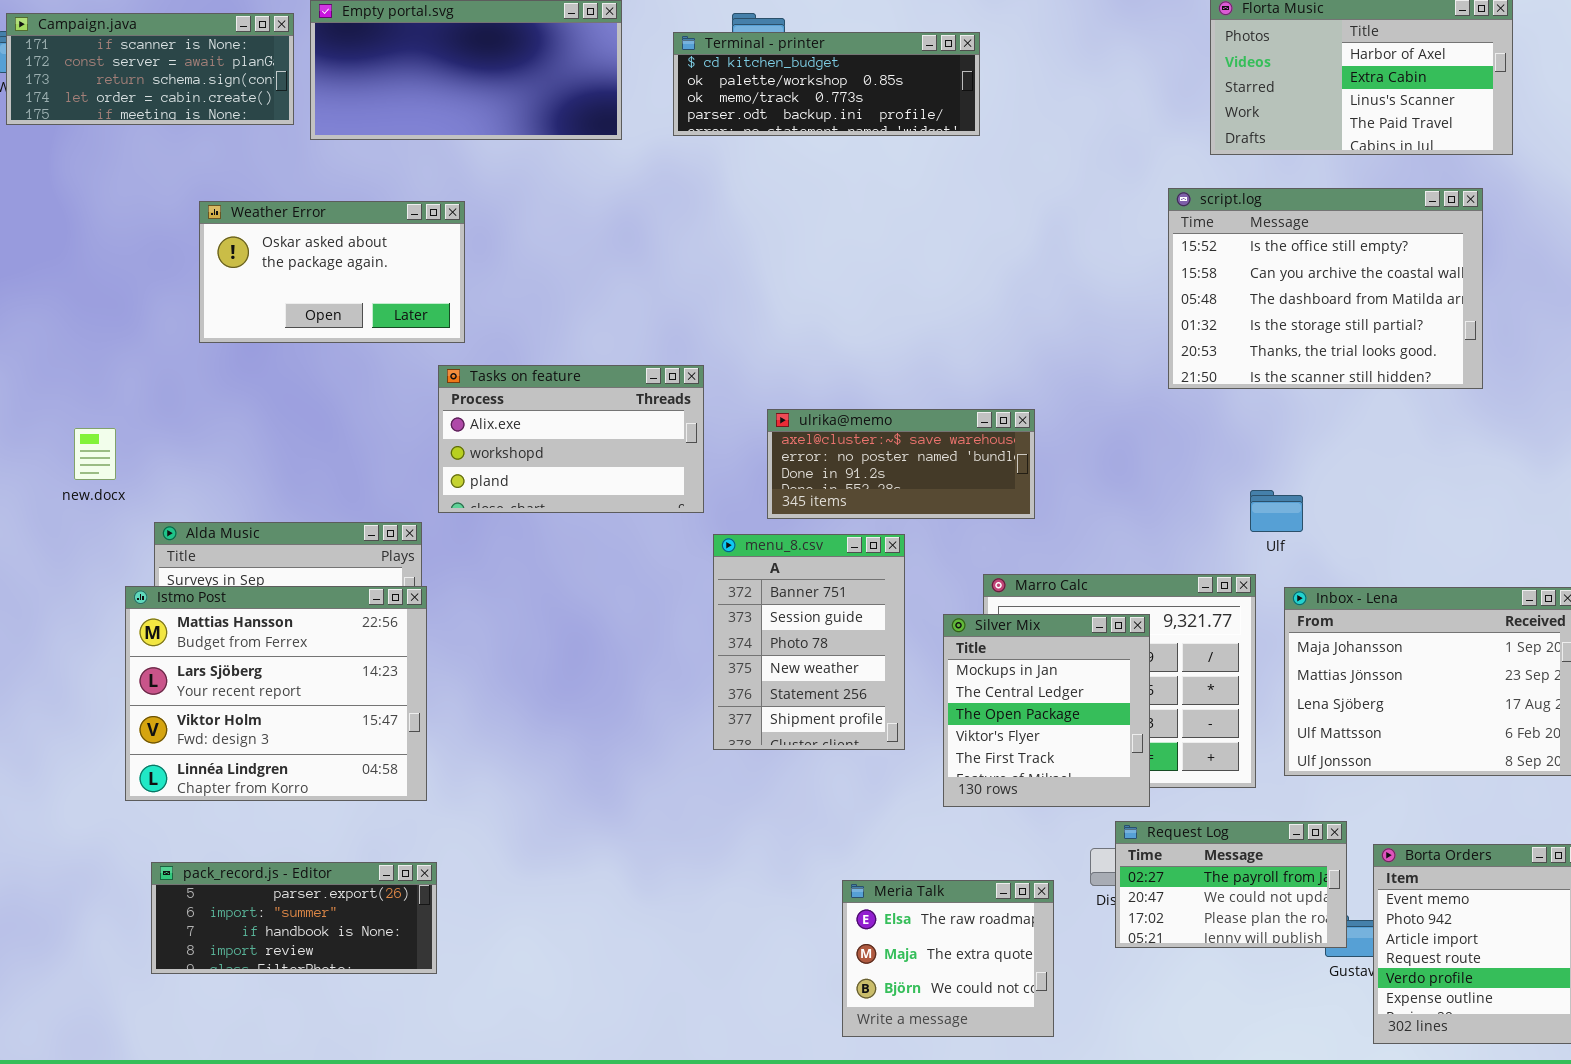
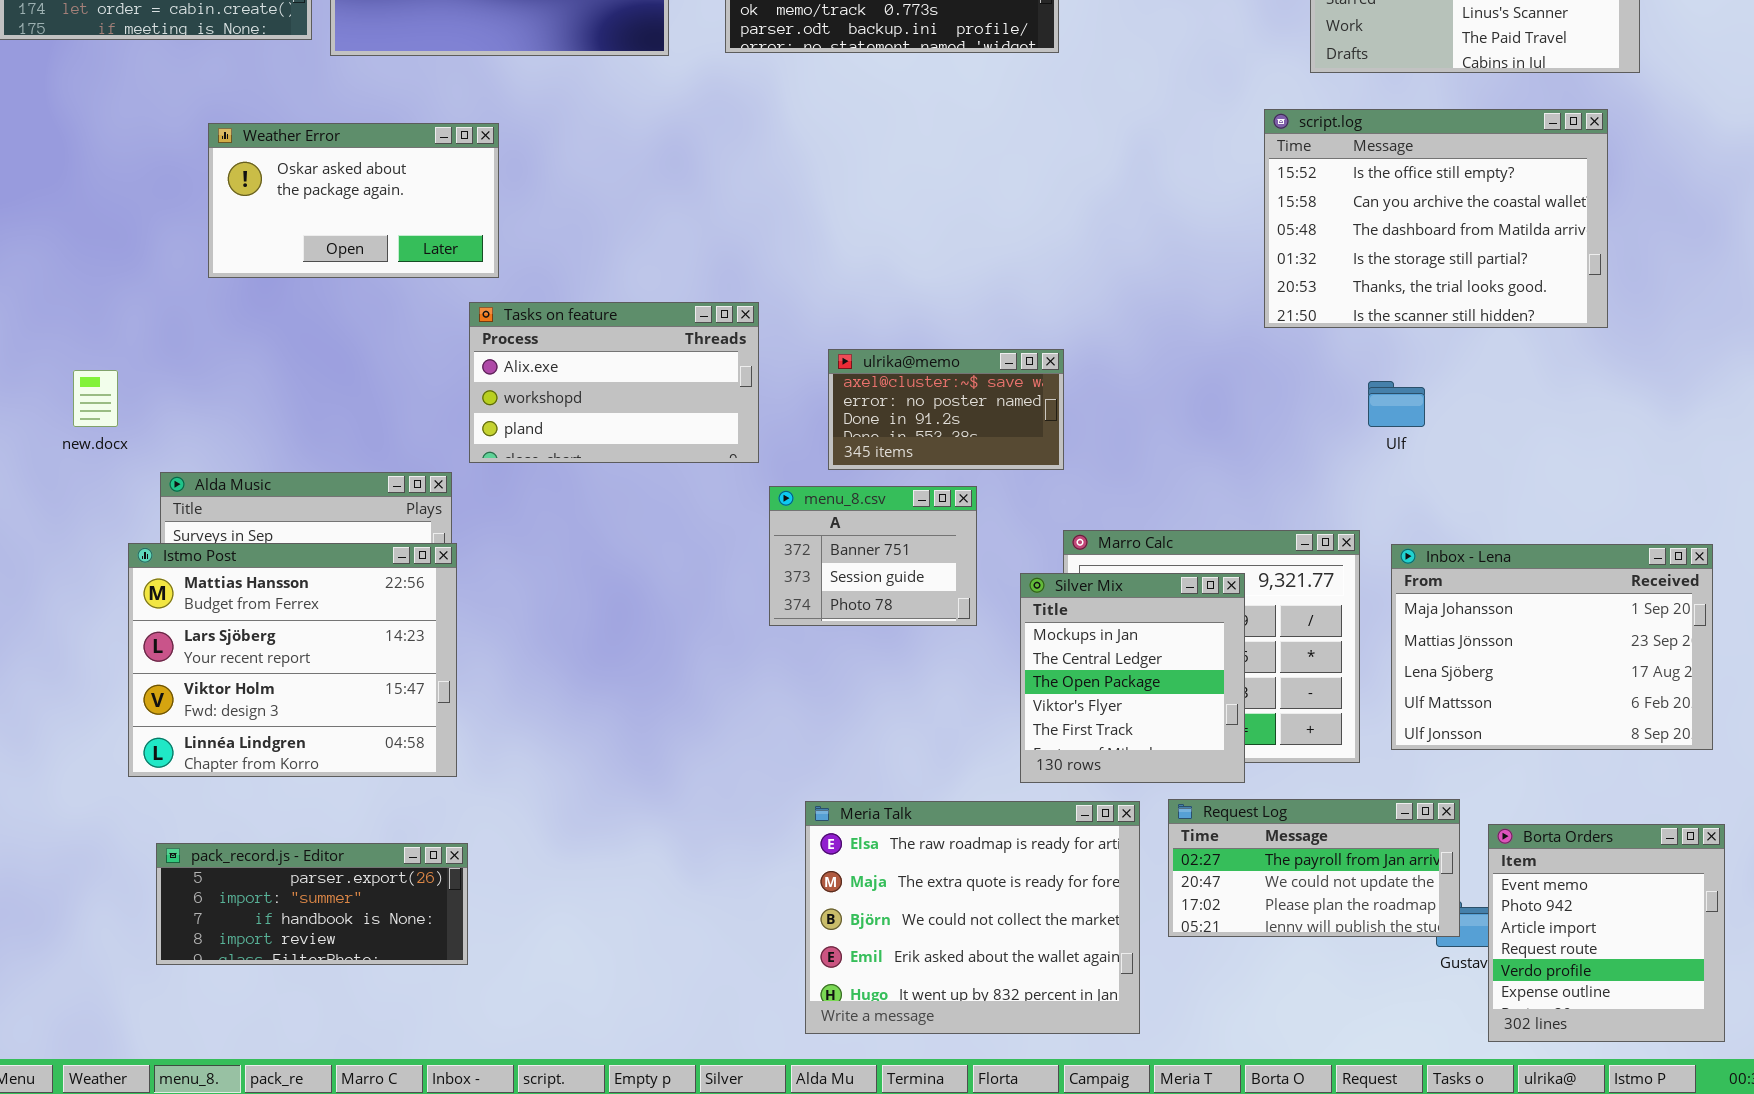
ulrika@memo: [767,409,1035,519] -> [828,349,1064,470], resized
Ulf: [1250,490,1303,532] -> [1368,381,1425,427], moved
menu_8.csv: [713,534,905,750] -> [769,486,977,626], resized
Request Log: [1115,821,1347,948] -> [1168,799,1460,937], resized
Meria Talk: [842,880,1054,1037] -> [805,801,1140,1034], resized

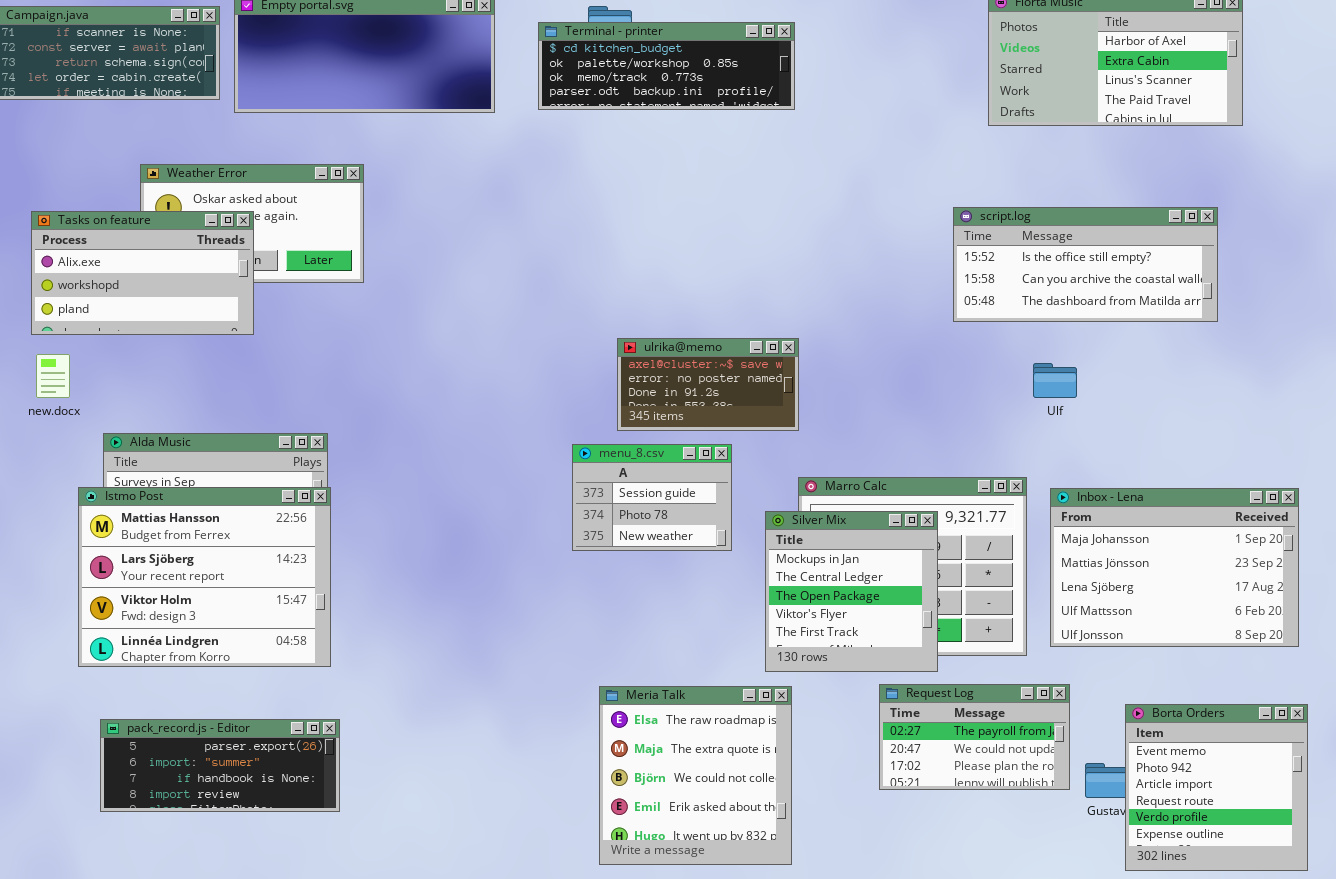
script.log: [1264,109,1608,328] -> [953,207,1218,322], resized
Tasks on feature: [469,302,759,463] -> [31,211,254,335], moved
menu_8.csv: [769,486,977,626] -> [572,444,732,551], scrolled down 1 row
Request Log: [1168,799,1460,937] -> [879,684,1070,790], resized
Meria Talk: [805,801,1140,1034] -> [599,686,792,865], resized

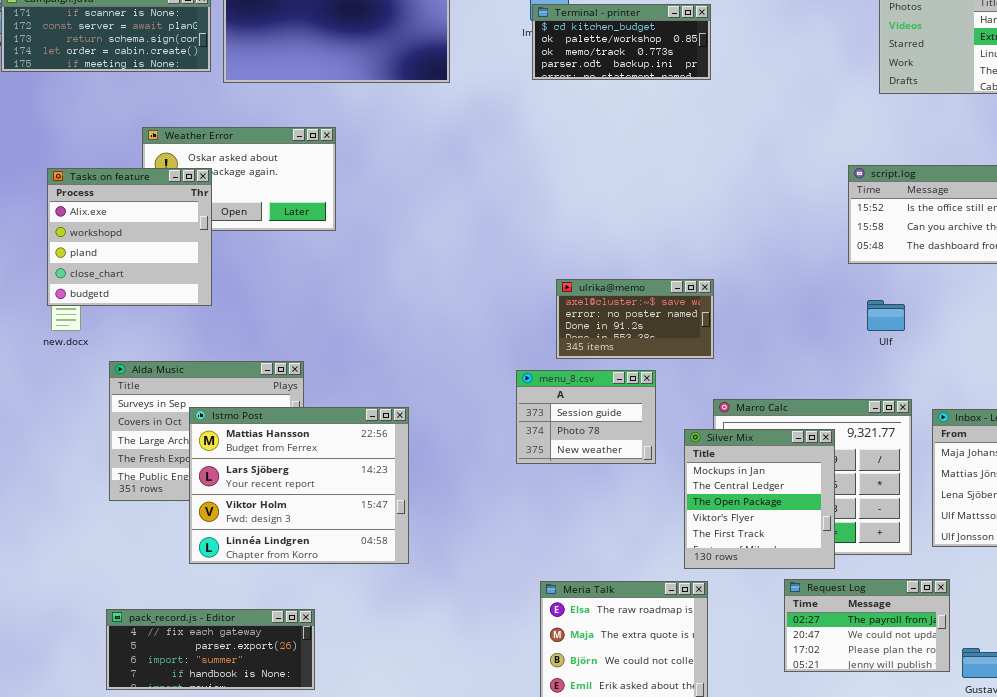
Terminal - printer: [538,22,795,110] -> [532,4,711,80], resized
Tasks on feature: [31,211,254,335] -> [47,168,212,306], resized
Ulf: [1033,363,1077,398] -> [867,300,905,331], moved
Istmo Post: [78,487,331,667] -> [189,407,409,564], moved
pack_record.js - Editor: [100,719,340,812] -> [106,609,315,690], scrolled up 1 row

